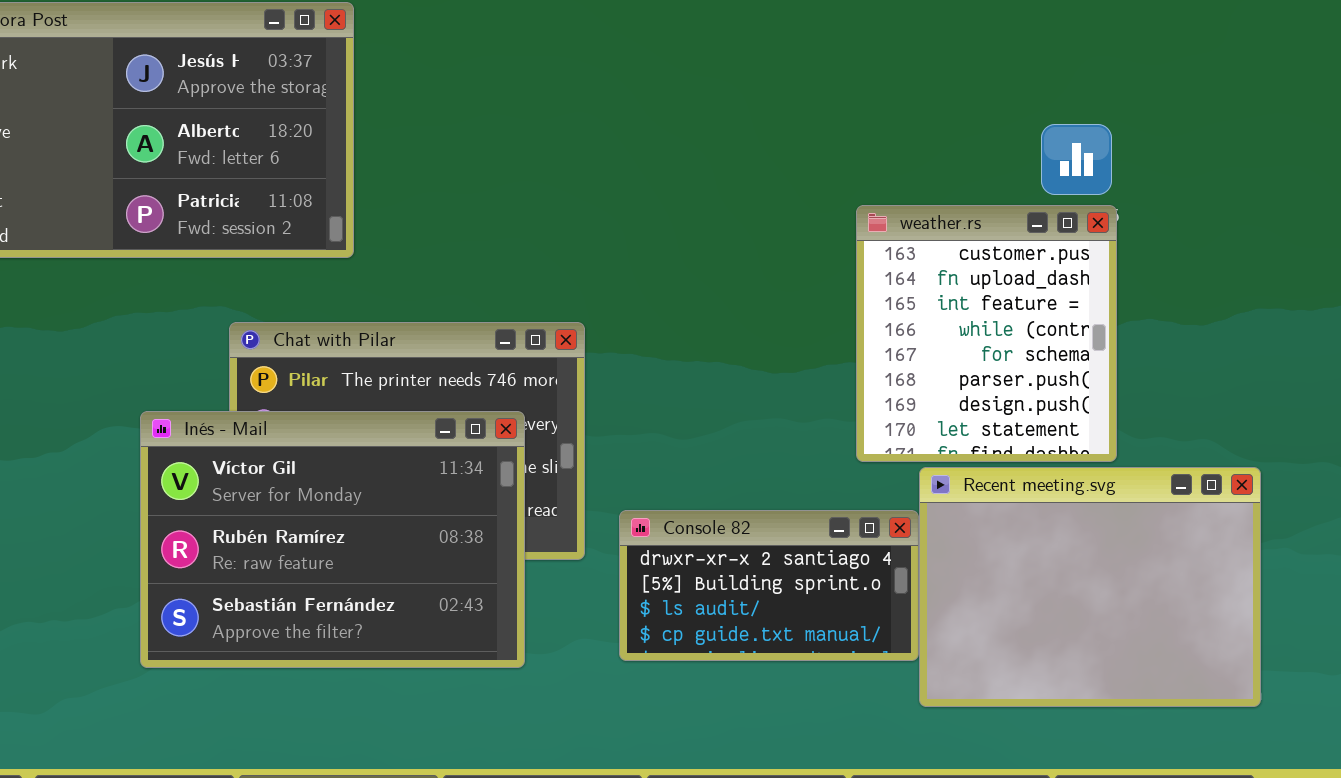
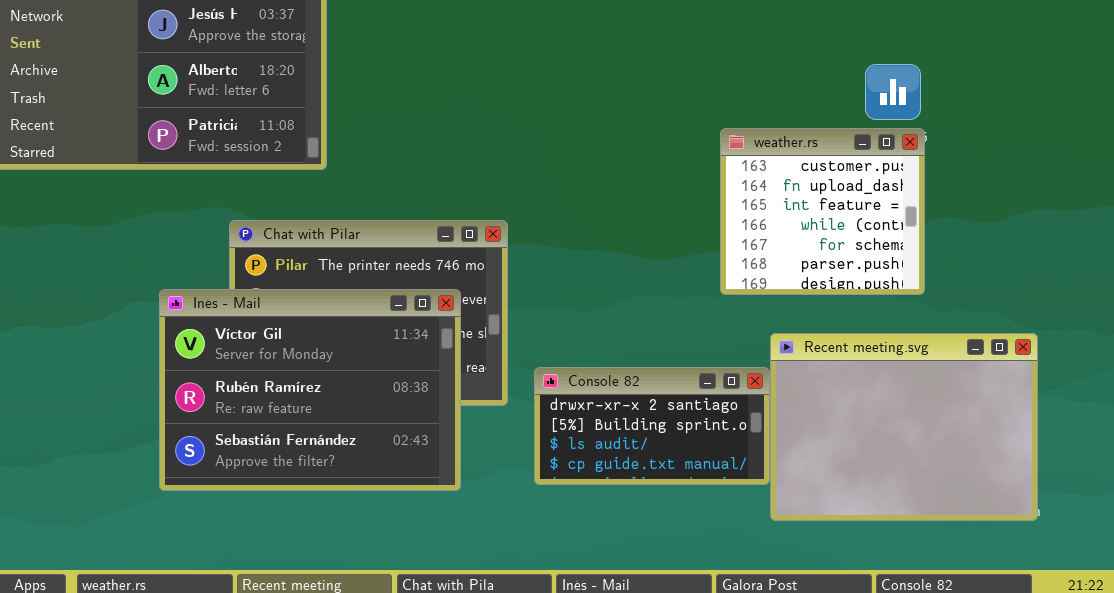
weather.rs: [856,205,1117,462] -> [720,128,925,295], resized

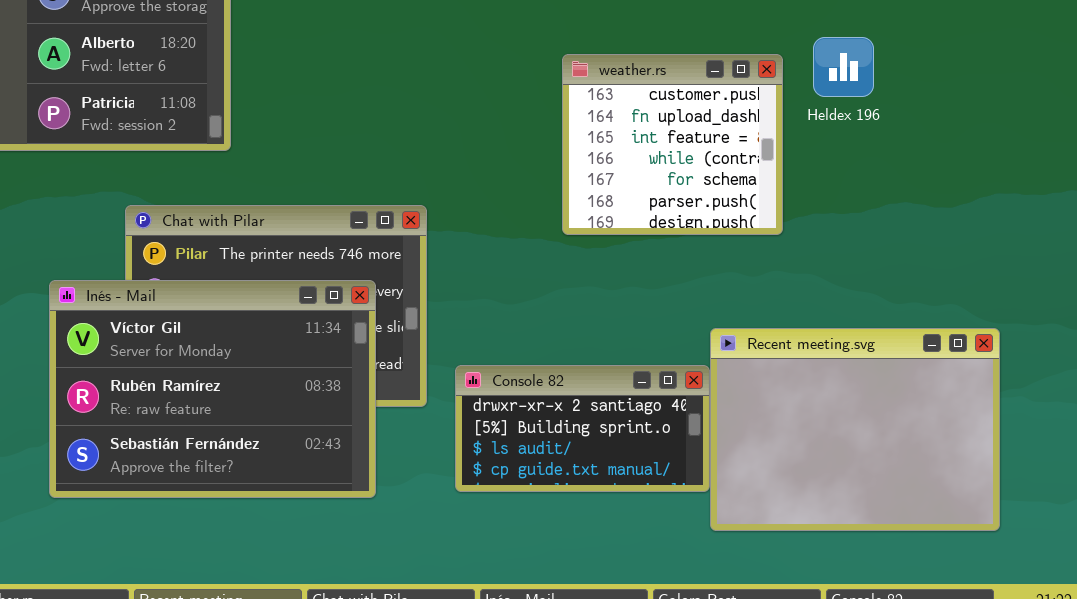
weather.rs: [720,128,925,295] -> [562,54,783,235], moved

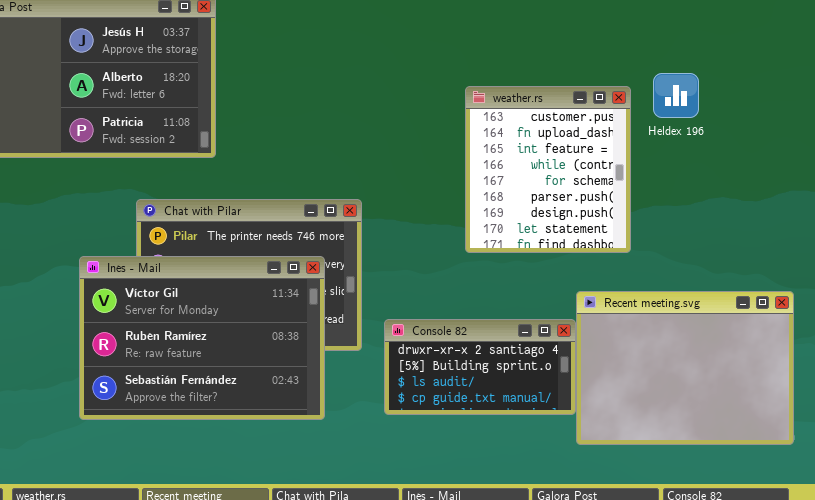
weather.rs: [562,54,783,235] -> [465,86,631,253], resized

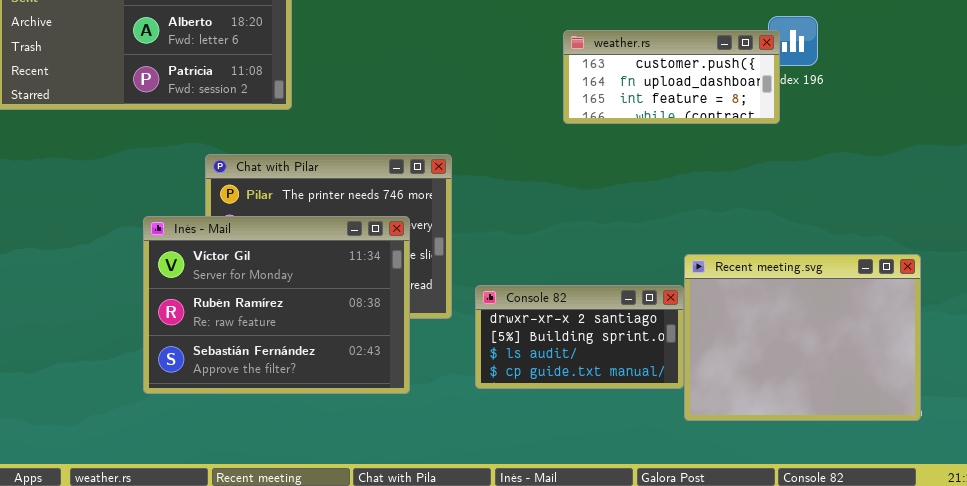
weather.rs: [465,86,631,253] -> [563,30,780,124], resized

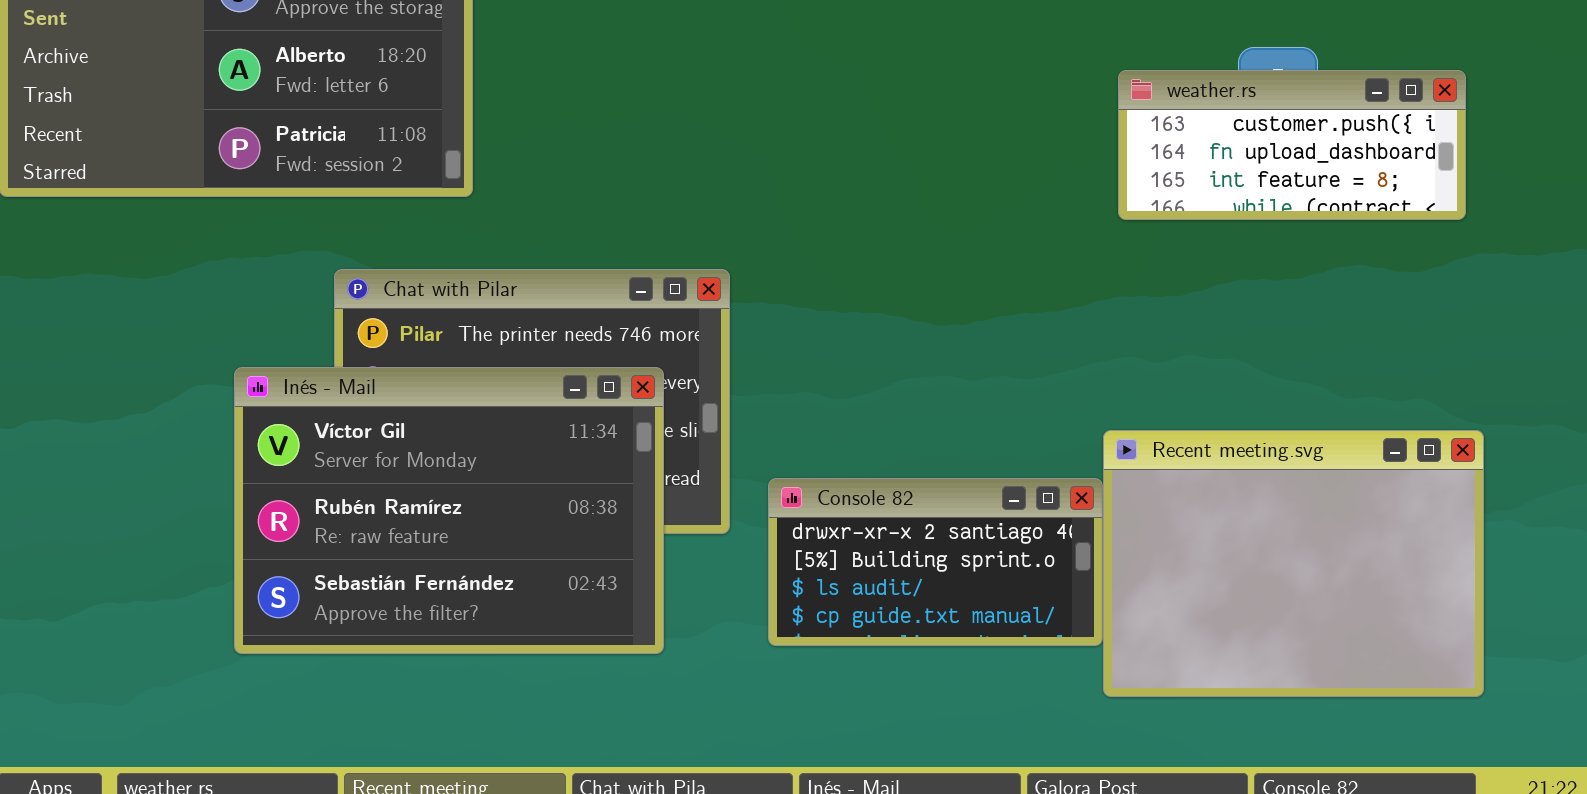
weather.rs: [563,30,780,124] -> [1118,70,1466,220], moved

